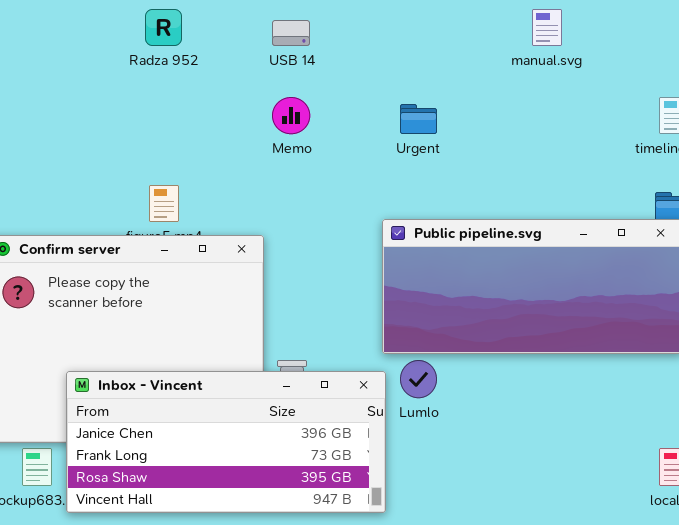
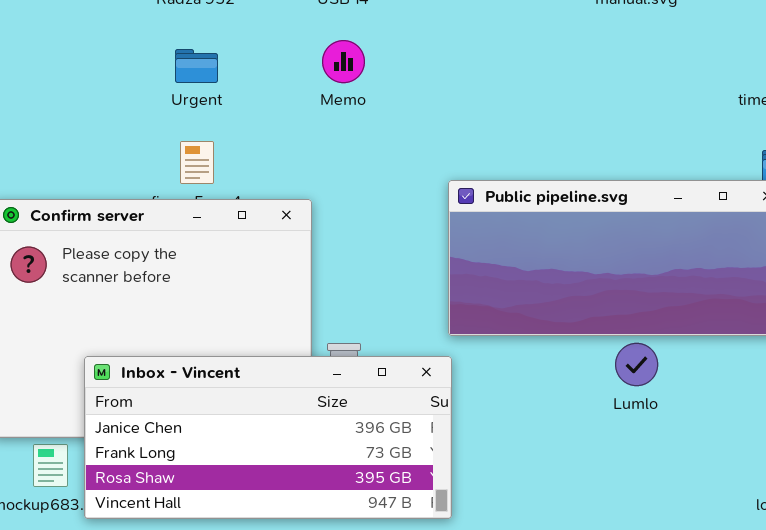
Urgent: [400,104,437,134] -> [175,49,218,83], moved
Lumlo: [400,360,437,398] -> [615,343,658,386], moved

